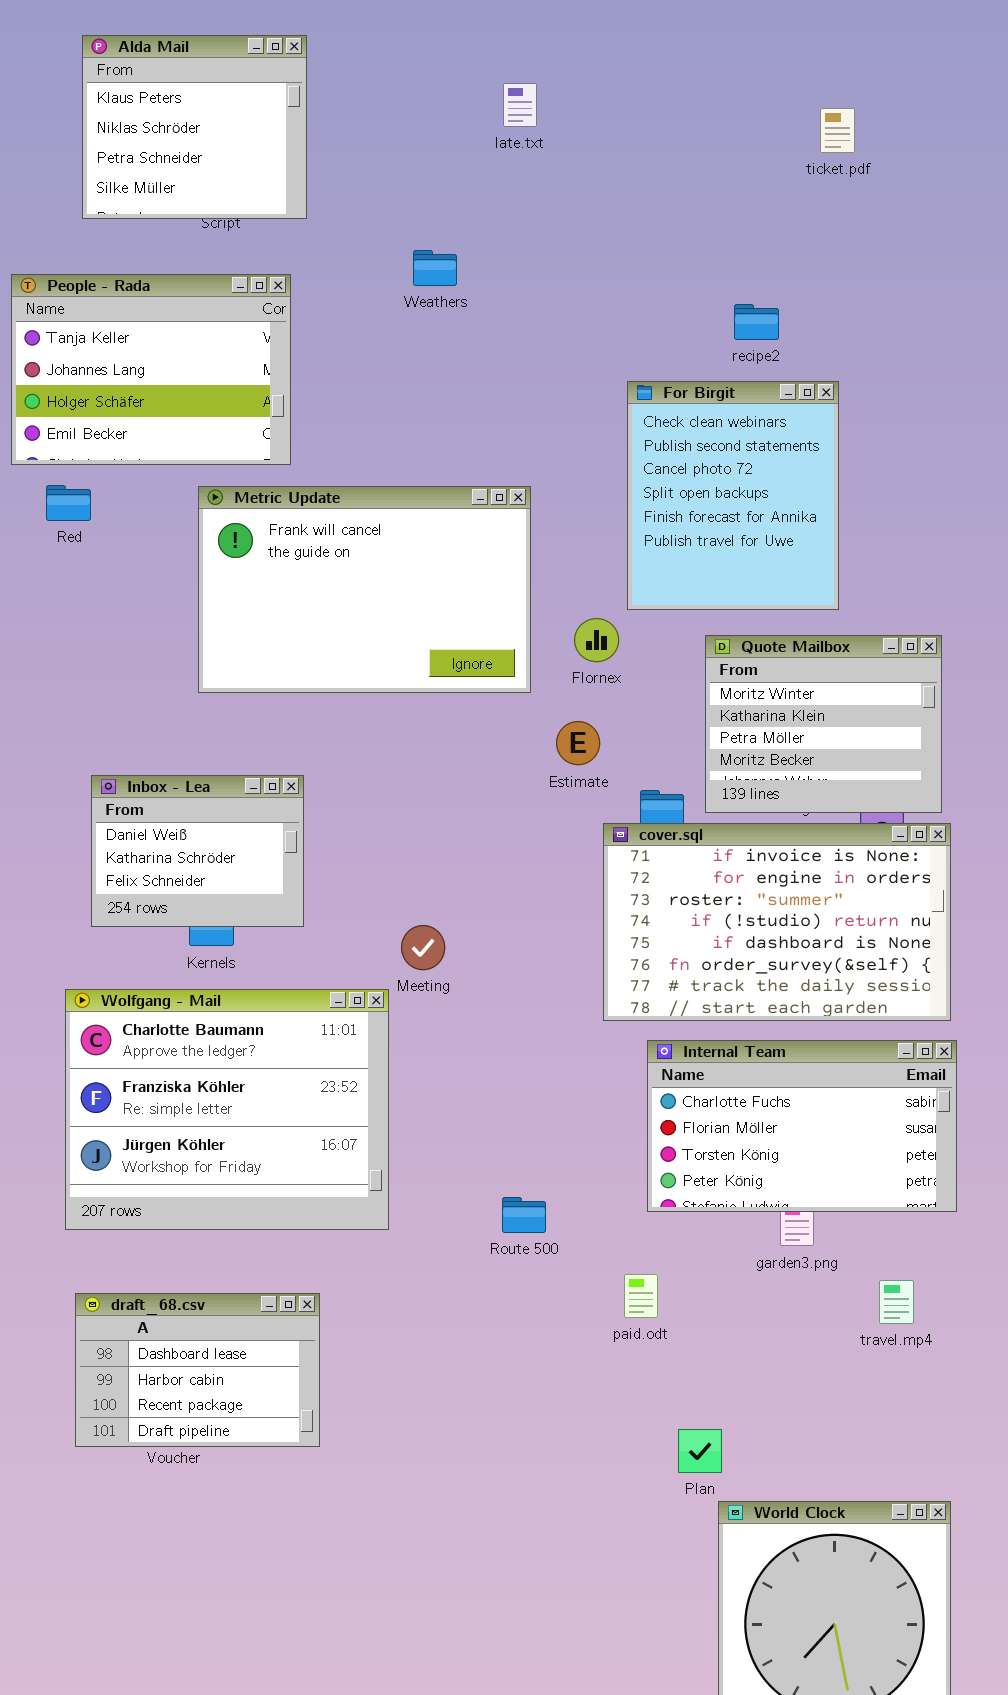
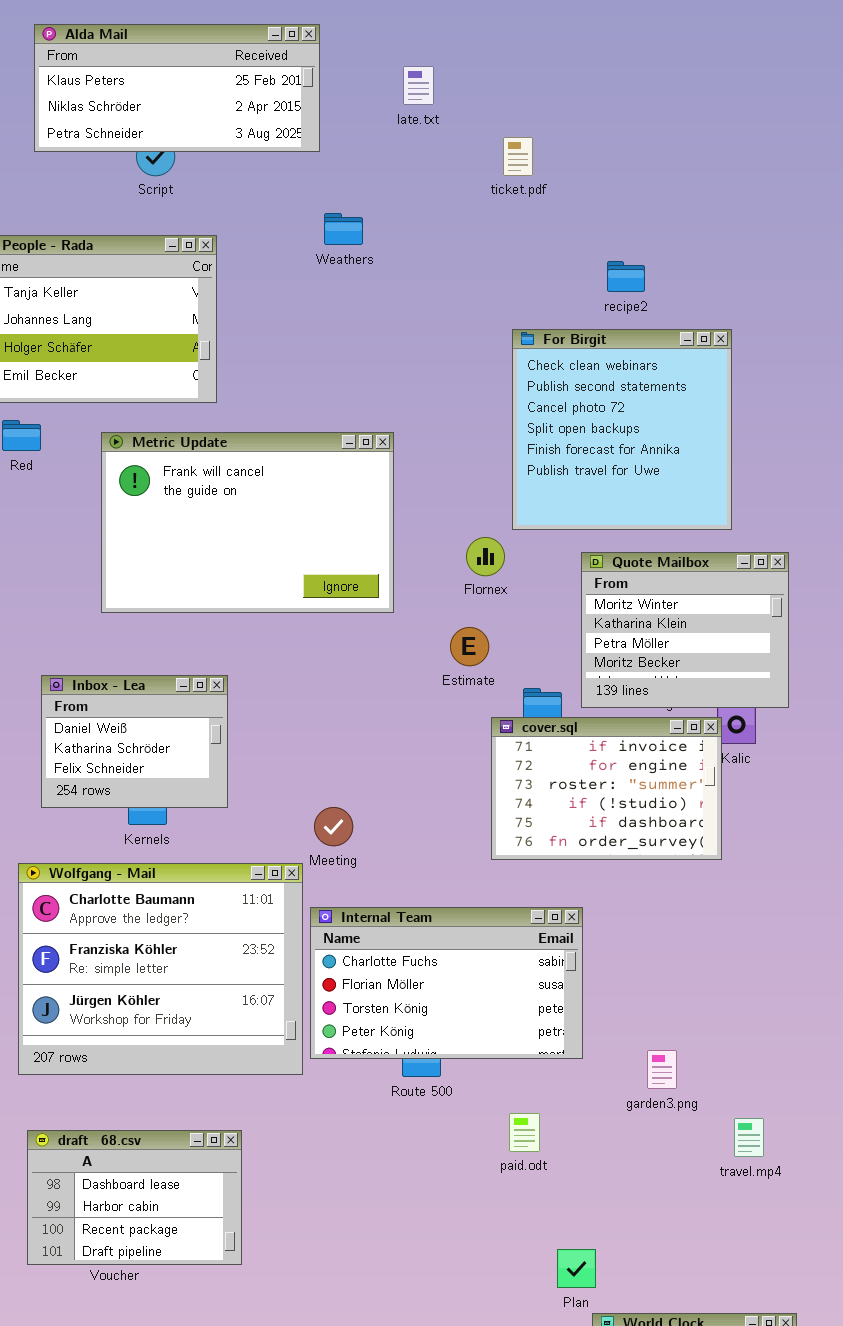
Alda Mail: [82,35,307,219] -> [34,24,320,152], resized
ticket.pdf: [820,108,855,153] -> [503,137,533,176], moved
For Birgit: [627,381,839,610] -> [512,329,732,530], resized
Metric Update: [198,486,531,693] -> [101,432,394,613], moved
cover.sql: [603,823,951,1021] -> [491,717,722,860], resized
Internal Team: [647,1040,957,1212] -> [310,907,583,1059], moved

